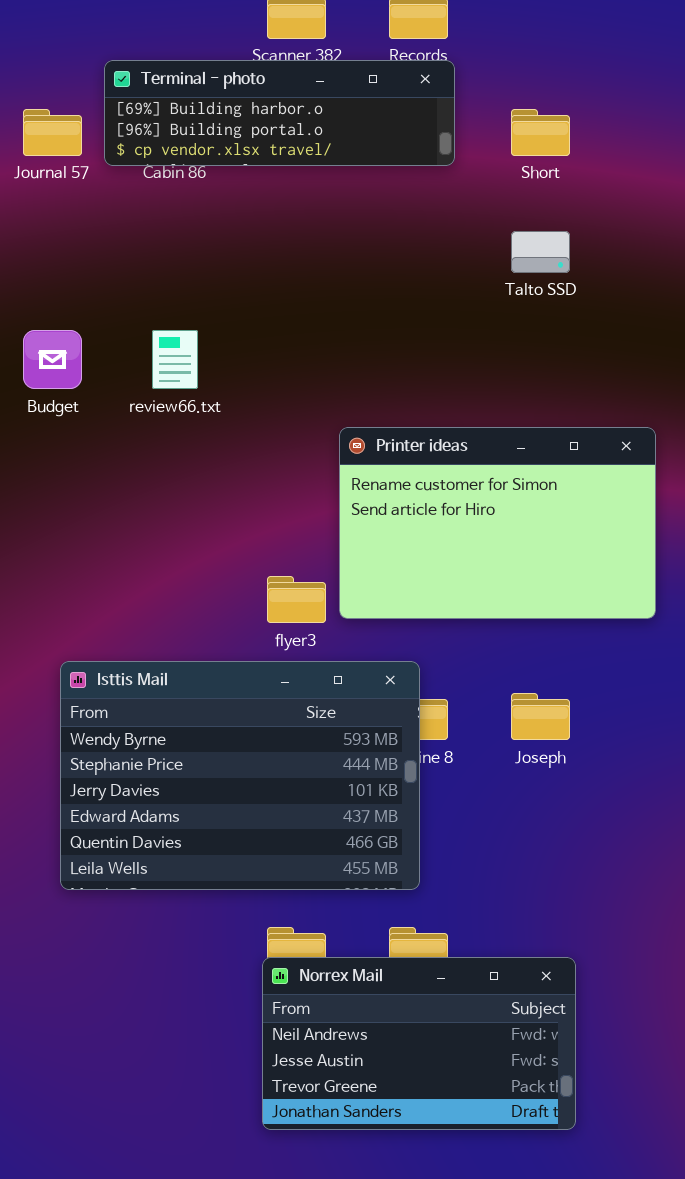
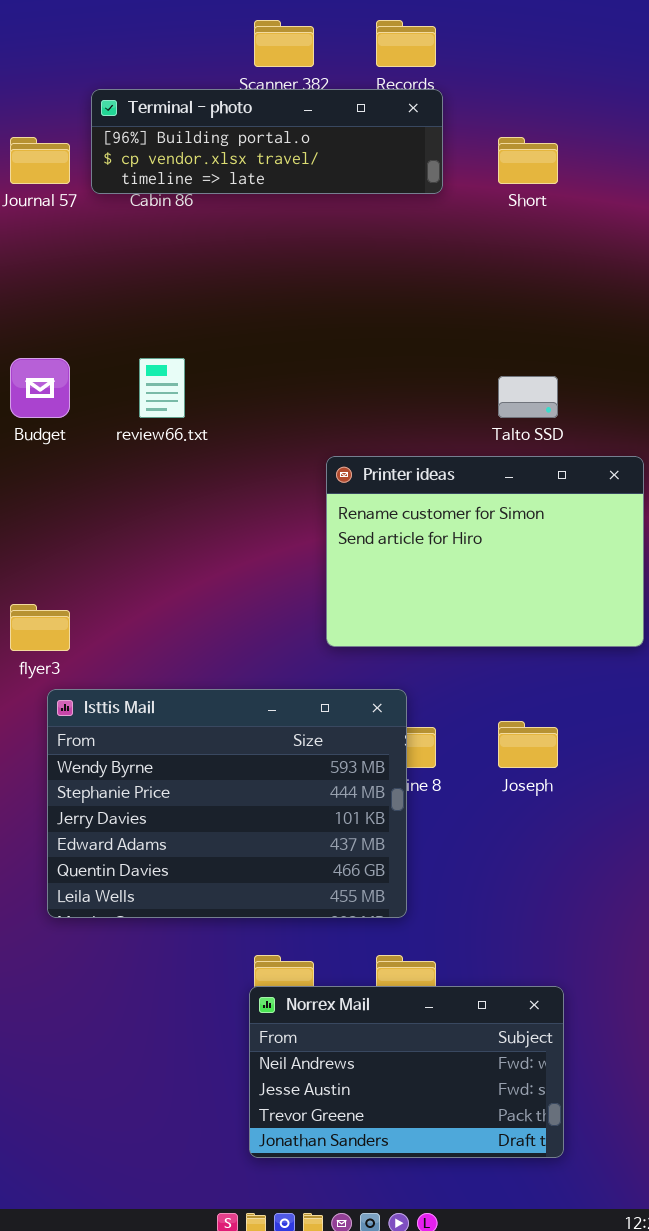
Terminal - photo: [104,60,455,166] -> [91,89,443,194], scrolled down 1 row
Talto SSD: [511,231,570,273] -> [498,376,558,418], moved
flyer3: [267,576,326,623] -> [10,604,70,651], moved

